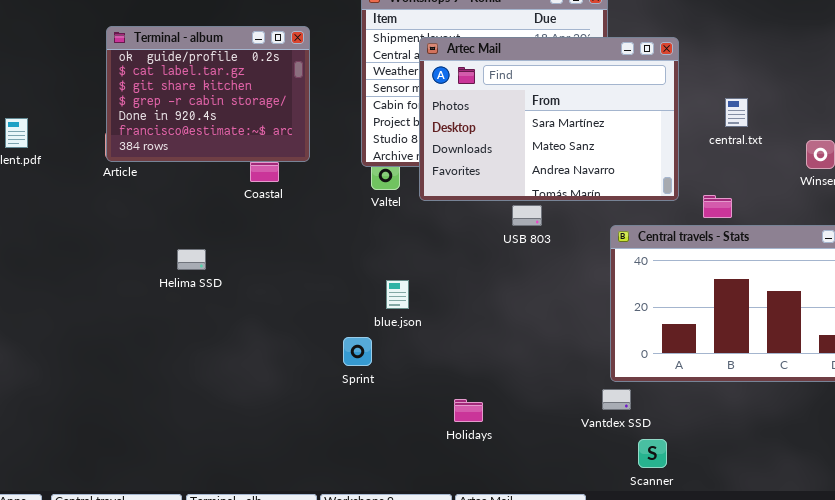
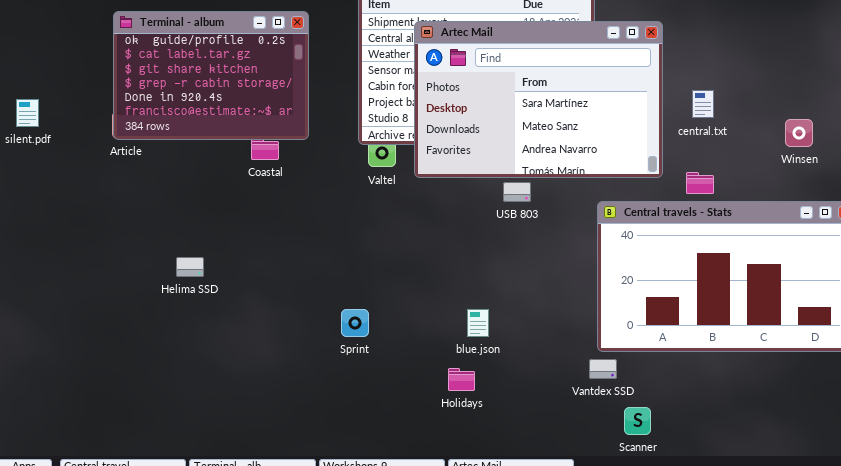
central.txt: [725,98,748,127] -> [692,90,714,118], moved
Helima SSD: [177,249,206,270] -> [176,257,204,277], moved
blue.json: [386,280,409,309] -> [467,309,489,337], moved

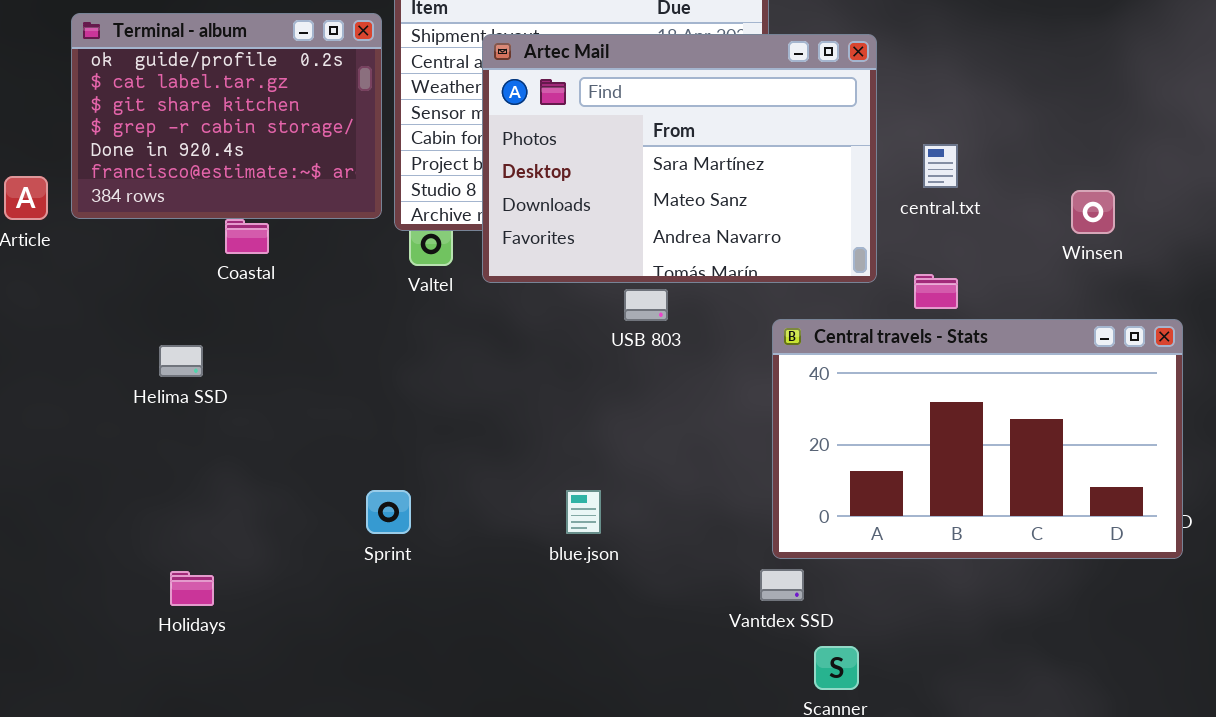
Terminal - album: [113,11,309,140] -> [71,13,382,219], moved
Helima SSD: [176,257,204,277] -> [159,345,203,377], moved
Holidays: [448,368,475,391] -> [170,571,214,606], moved

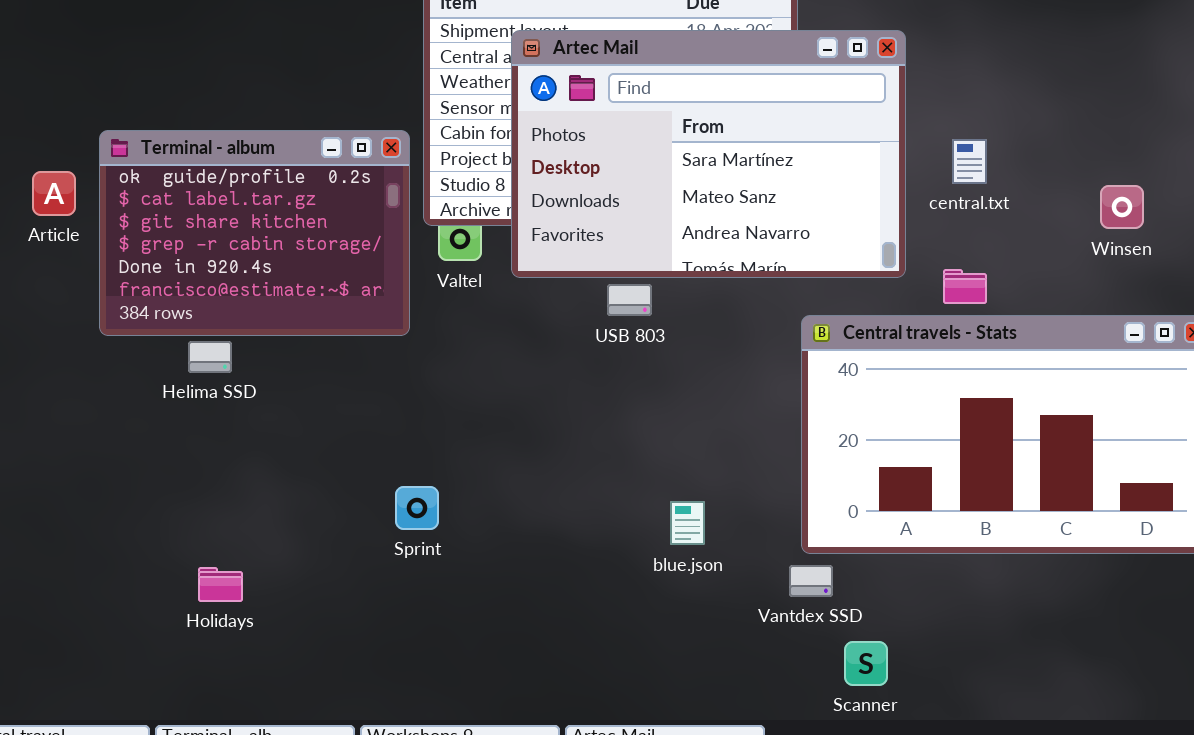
Terminal - album: [71,13,382,219] -> [99,130,410,336], moved
USB 803: [624,289,668,321] -> [607,284,652,316], moved
blue.json: [566,490,601,534] -> [670,501,705,545], moved

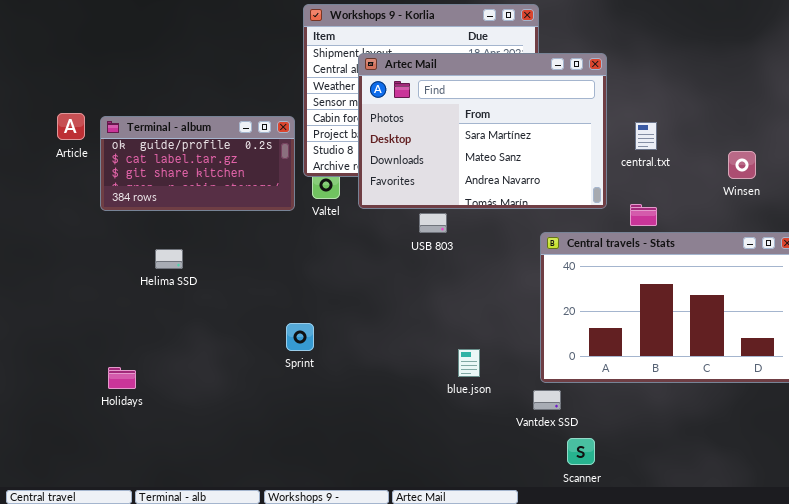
Terminal - album: [99,130,410,336] -> [100,116,295,211], resized
Article: [32,171,76,216] -> [57,113,85,140], moved
Sprint: [395,486,439,530] -> [286,323,314,351], moved
Holidays: [198,567,243,602] -> [108,367,136,389], moved

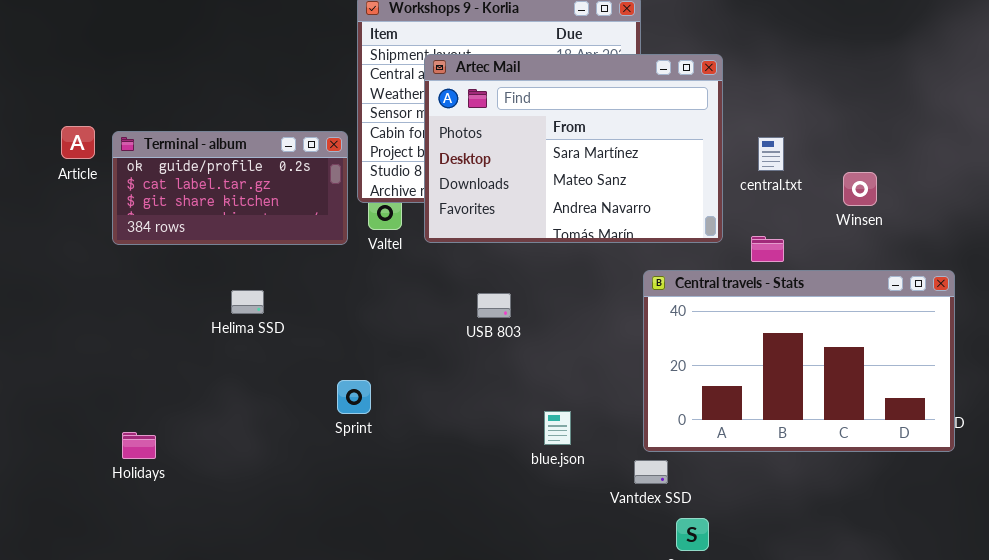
Winsen: [728,151,756,179] -> [843,172,877,206], moved
USB 803: [419,213,447,233] -> [477,293,511,318], moved
Helima SSD: [155,249,183,269] -> [231,290,264,314], moved

